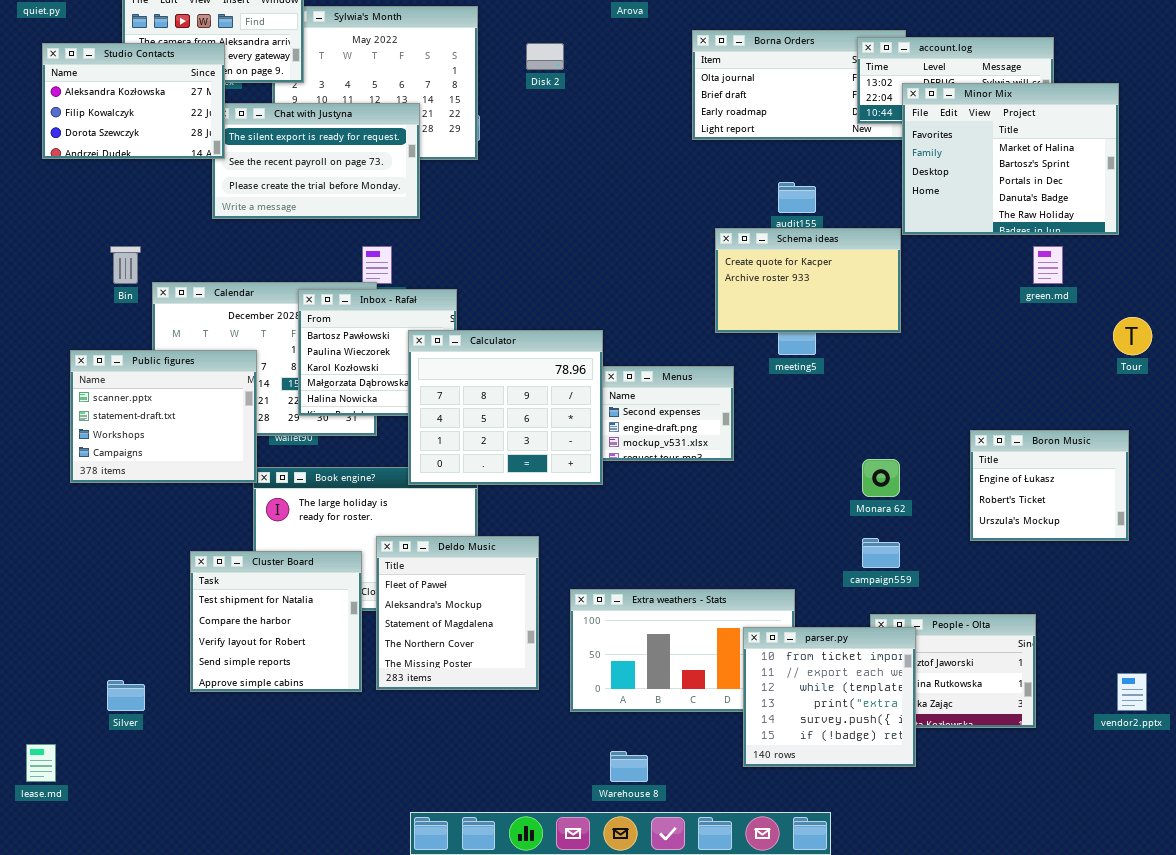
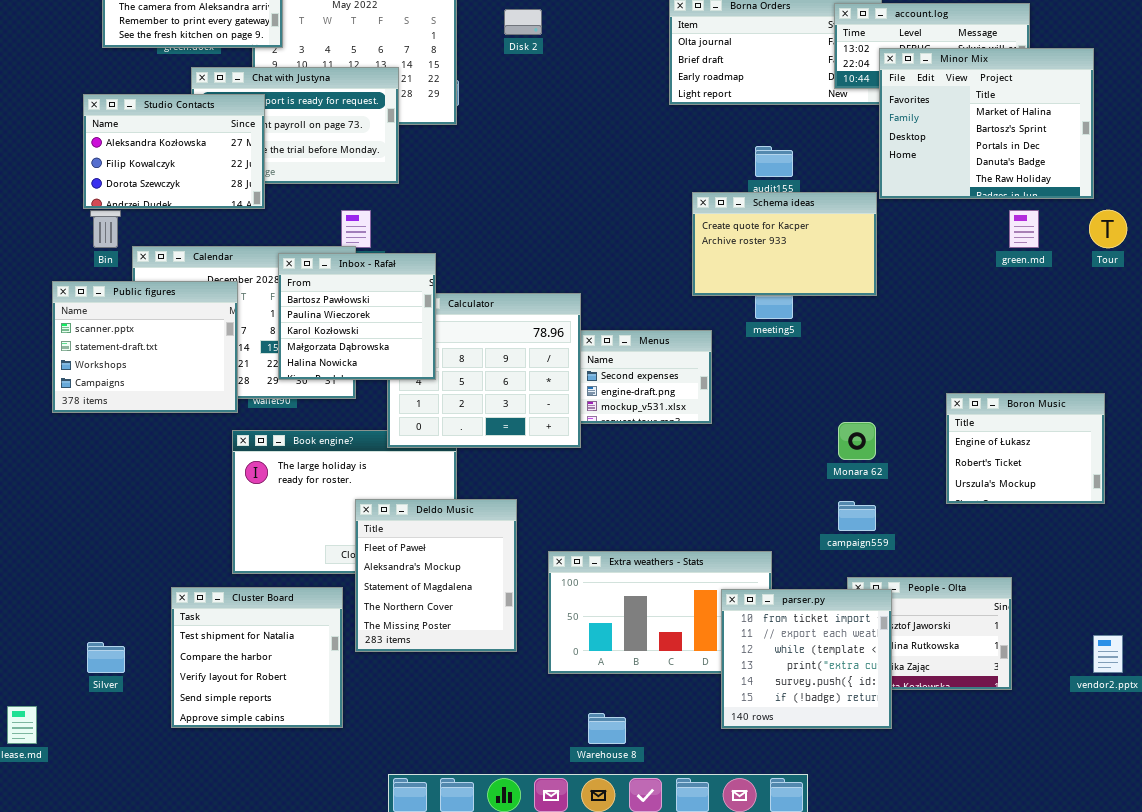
Studio Contacts: [42,43,225,159] -> [83,94,265,209], moved
Inbox - Rafał: [298,289,457,416] -> [278,253,436,380], raised
Tour: [1113,317,1152,355] -> [1089,210,1127,248], moved
Public figures: [70,350,257,483] -> [52,281,238,413], moved
Cluster Board: [190,551,362,692] -> [171,587,343,728], moved

